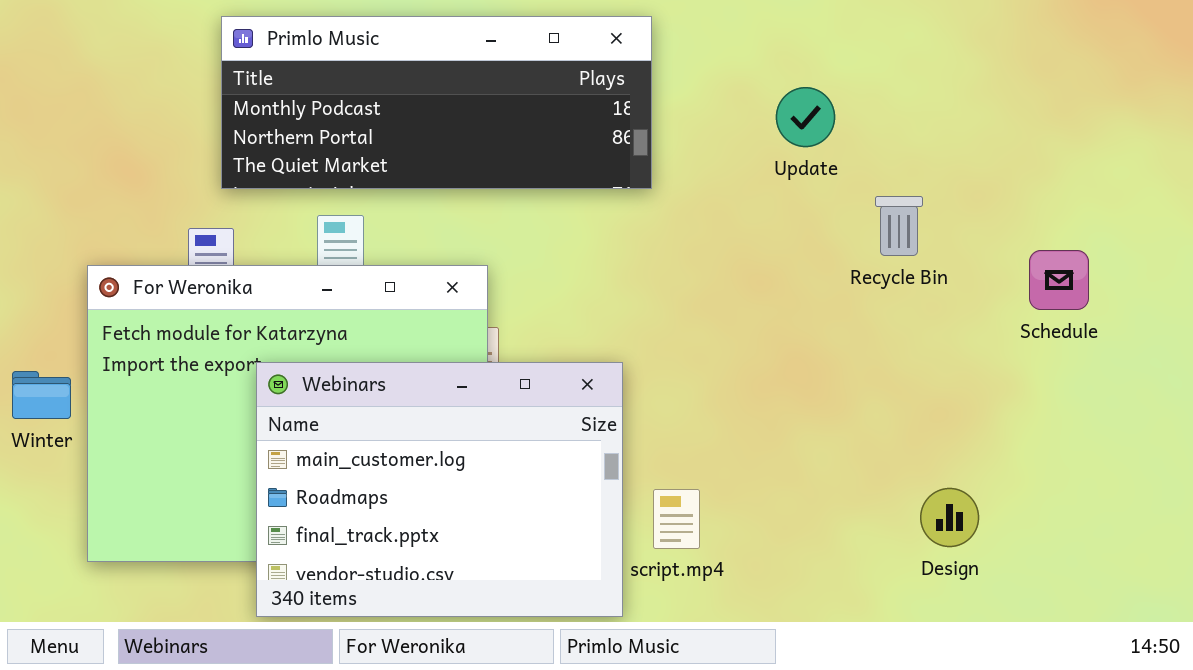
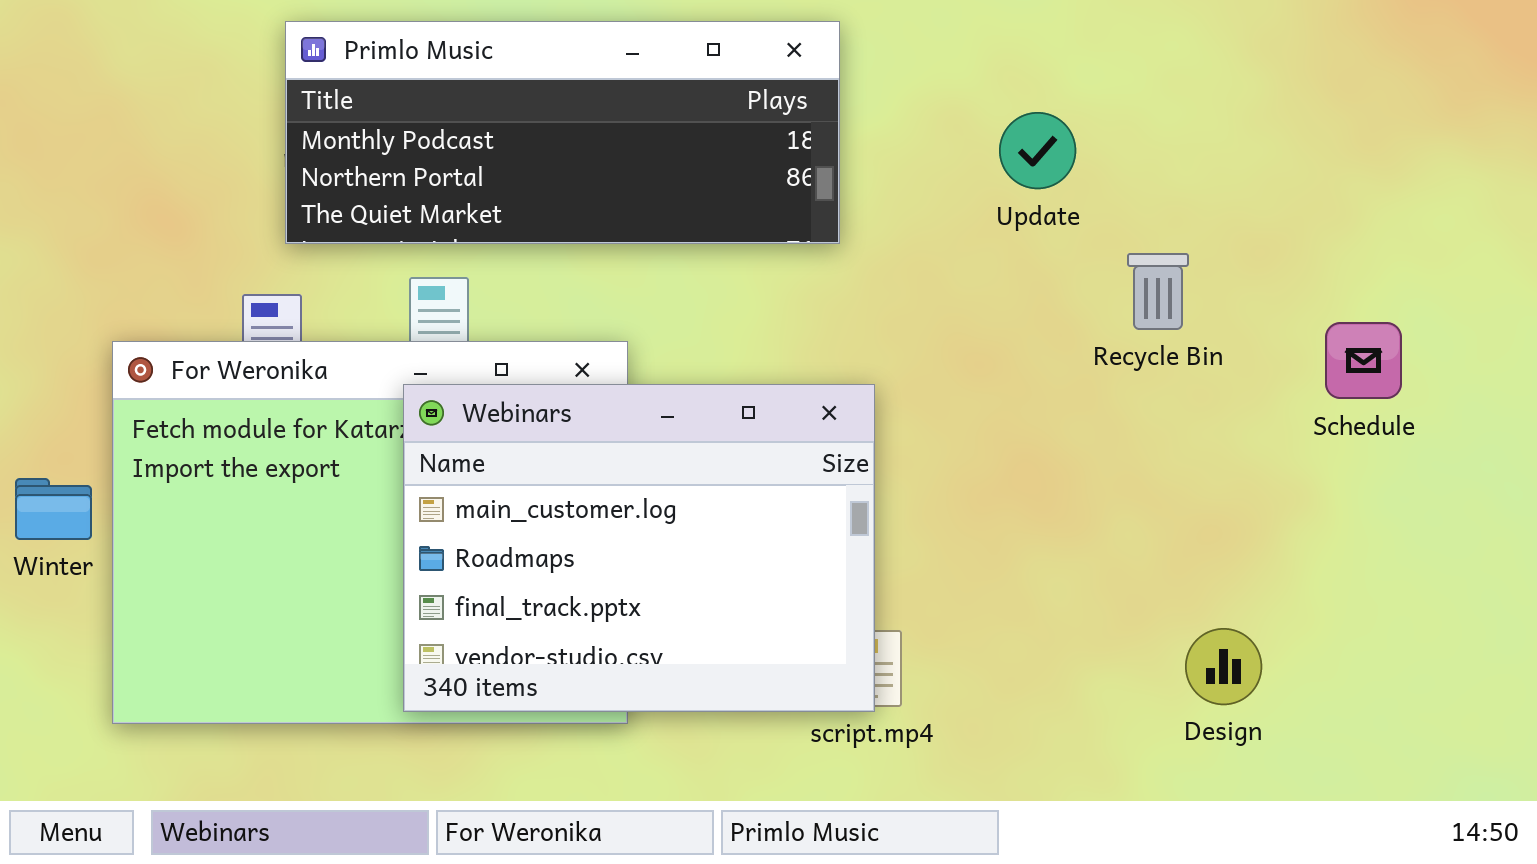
Webinars: [256,362,623,617] -> [403,384,875,712], moved

